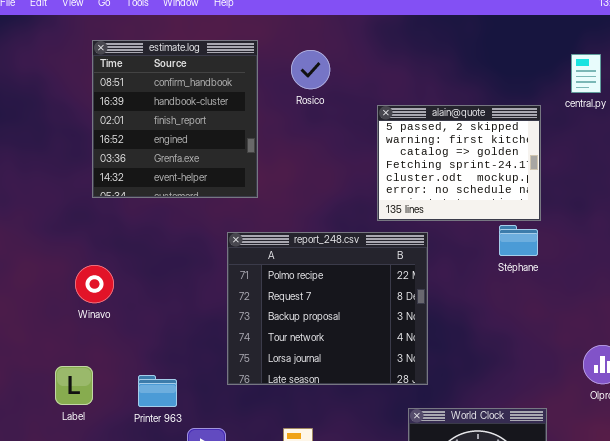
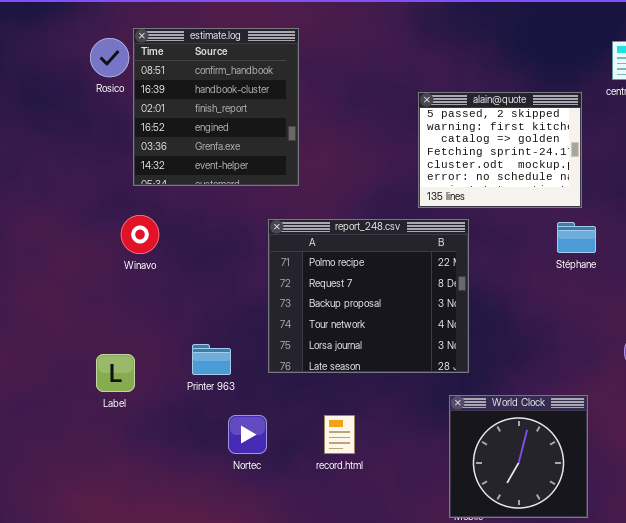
Rosico: [291,50,330,89] -> [90,38,129,77], moved
Stéphane: [499,225,538,256] -> [557,222,596,253], moved
Winavo: [75,265,114,303] -> [121,215,159,254], moved
Printer 963: [138,375,177,407] -> [192,344,231,375], moved

